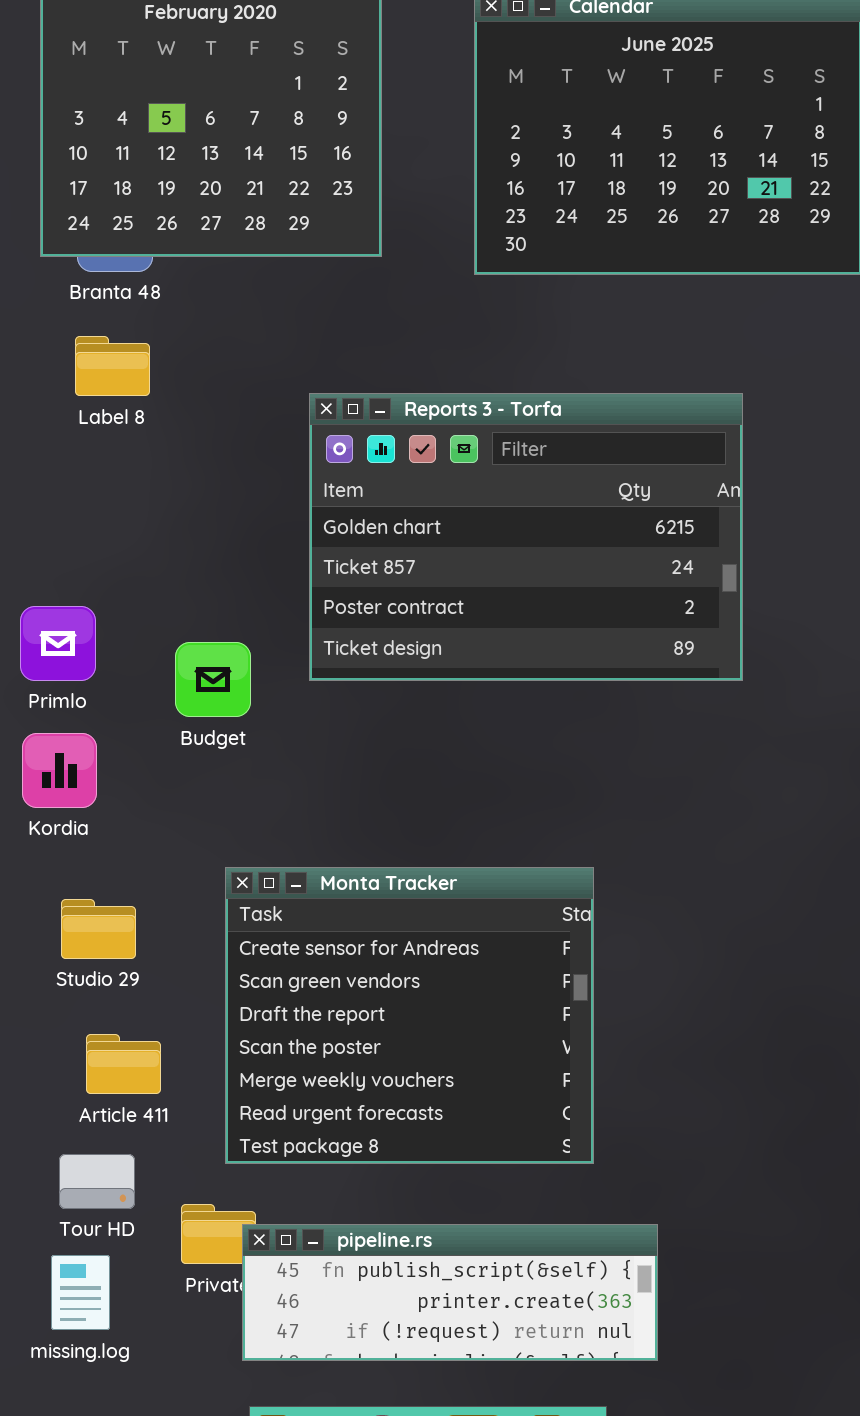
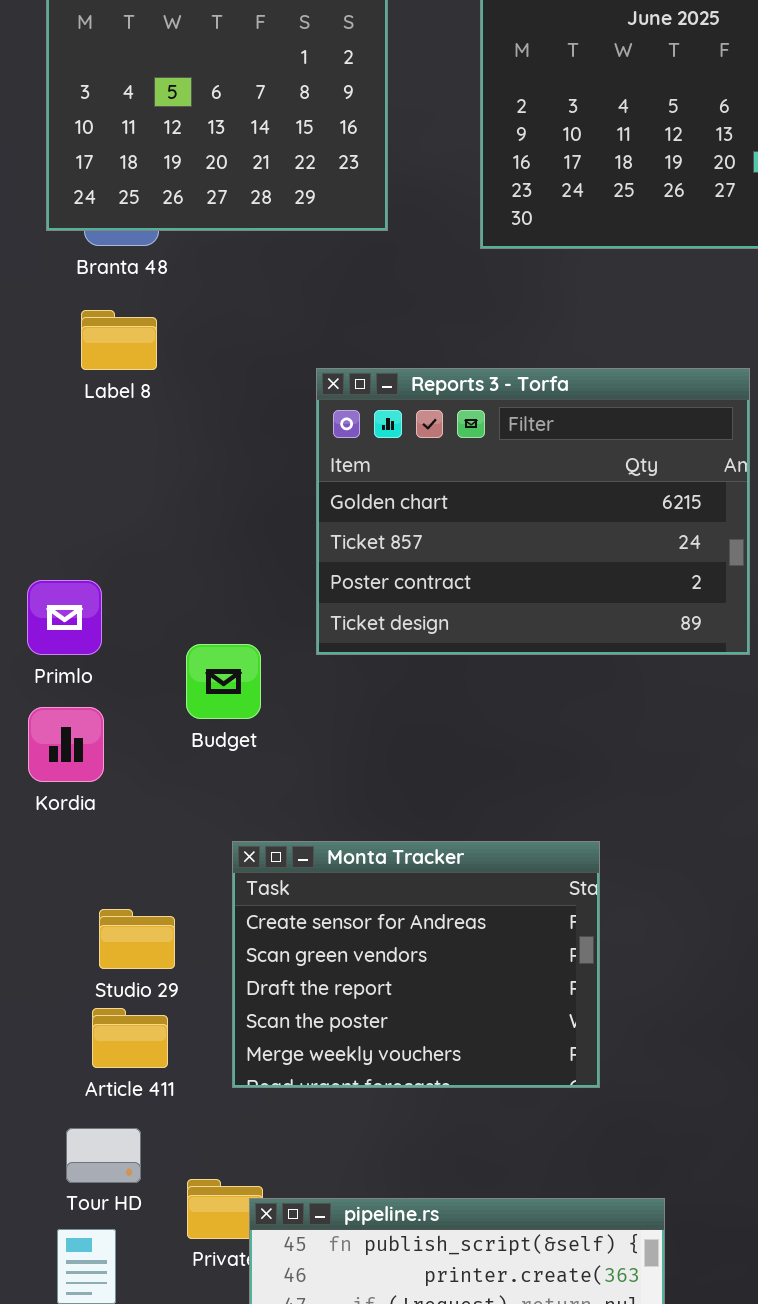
Budget: [175,642,251,717] -> [186,644,261,719], moved
Monta Tracker: [225,867,594,1164] -> [232,841,600,1088], resized
Studio 29: [61,899,136,959] -> [99,909,175,969], moved

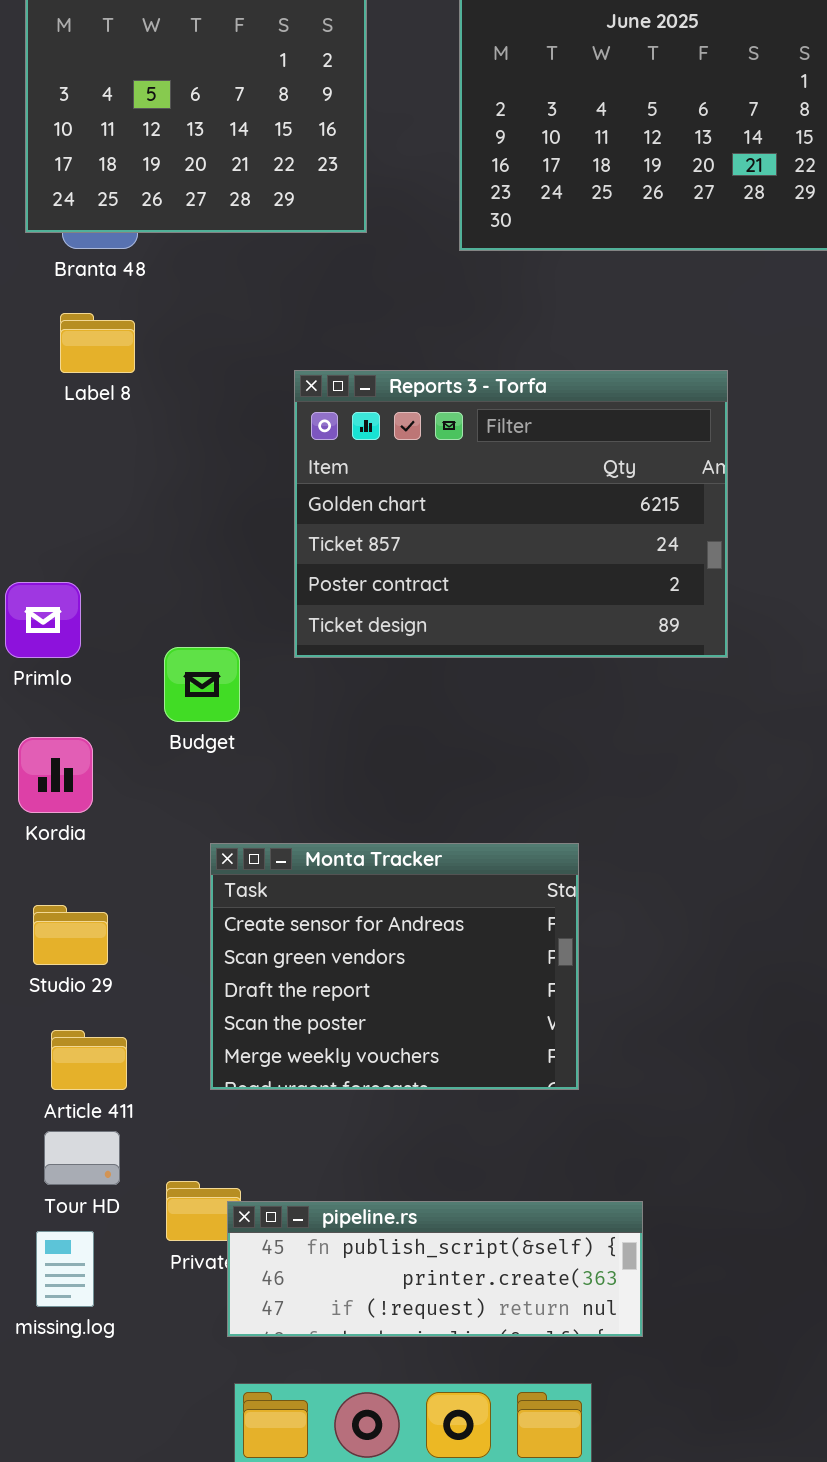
Kordia: [28,707,104,782] -> [18,737,93,813], moved
Studio 29: [99,909,175,969] -> [33,905,108,965], moved
Article 411: [92,1008,168,1068] -> [51,1030,127,1090], moved

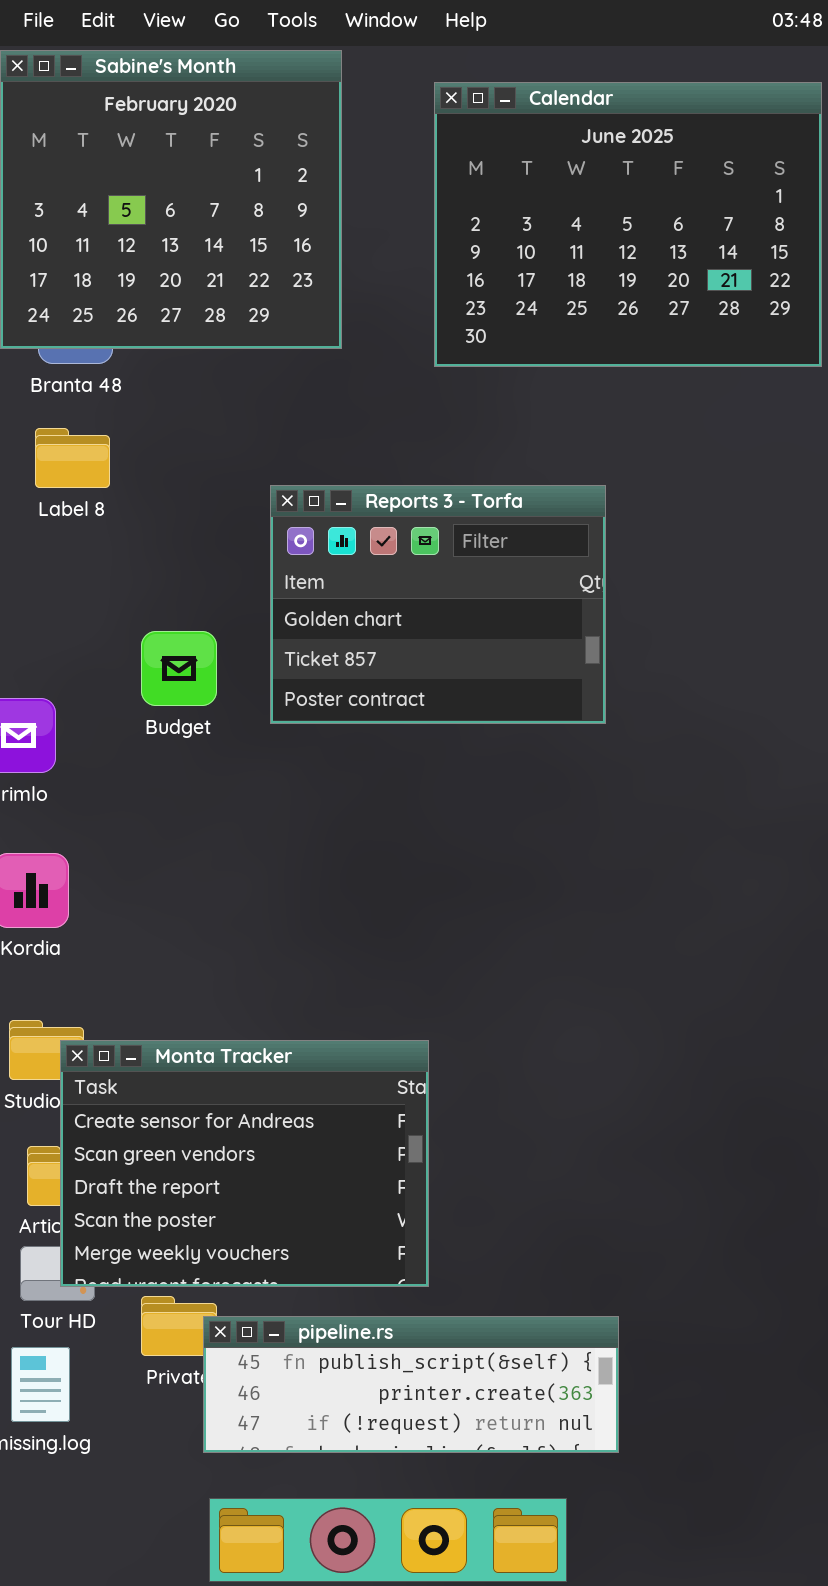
Reports 3 - Torfa: [294,370,728,658] -> [270,485,606,724], resized
Budget: [164,647,240,722] -> [141,631,217,706], moved
Monta Tracker: [210,843,579,1090] -> [60,1040,429,1287], moved

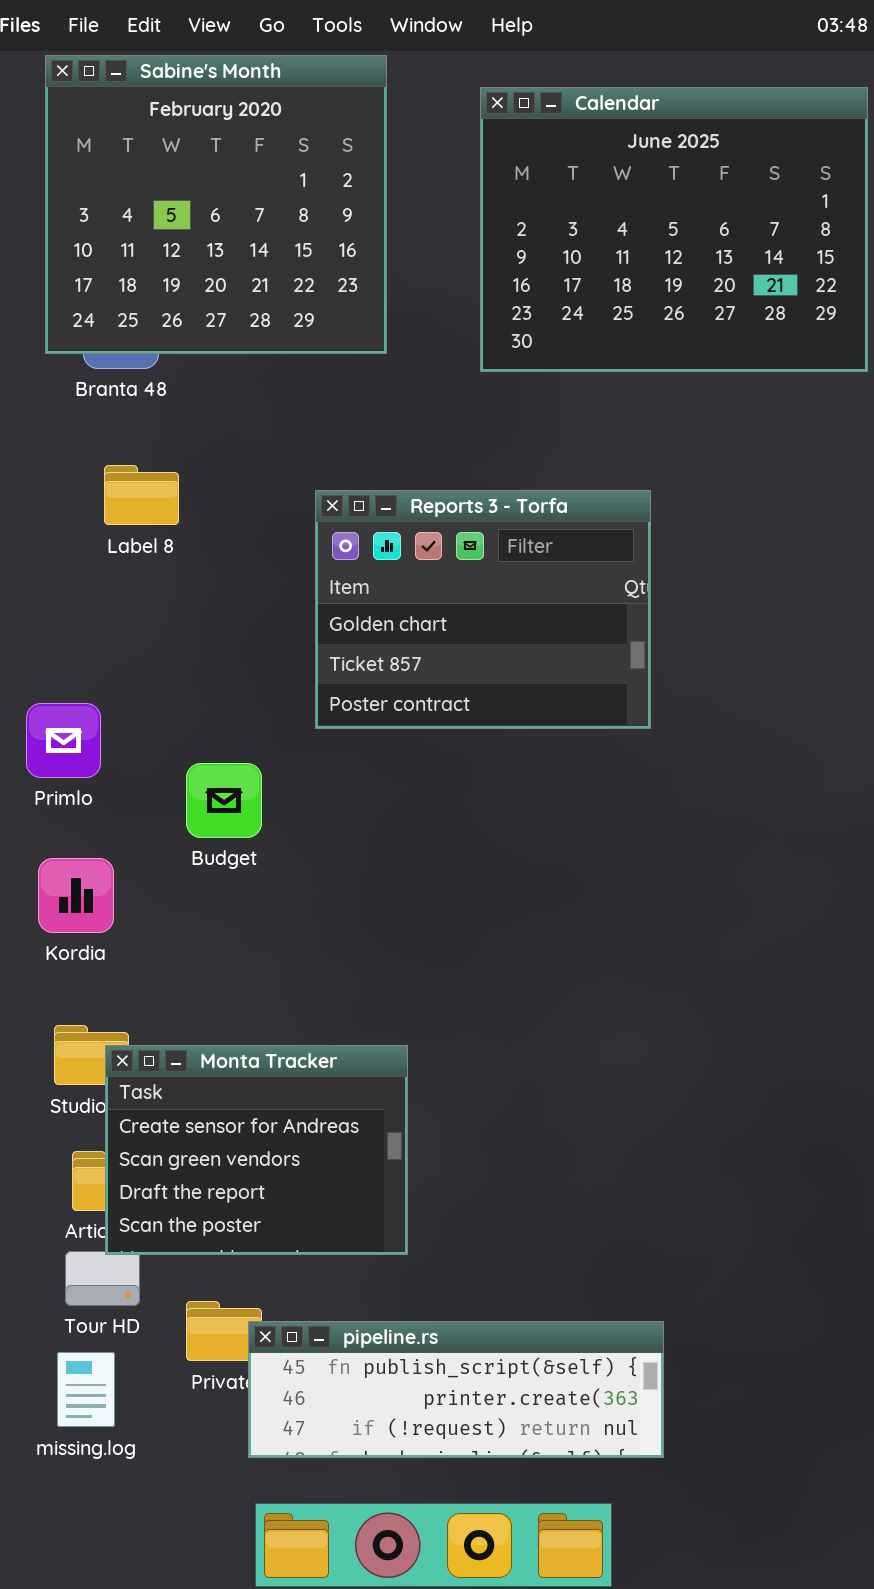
Label 8: [35,428,110,488] -> [104,465,179,525], moved
Budget: [141,631,217,706] -> [186,763,262,838], moved
Monta Tracker: [60,1040,429,1287] -> [105,1045,408,1255], resized

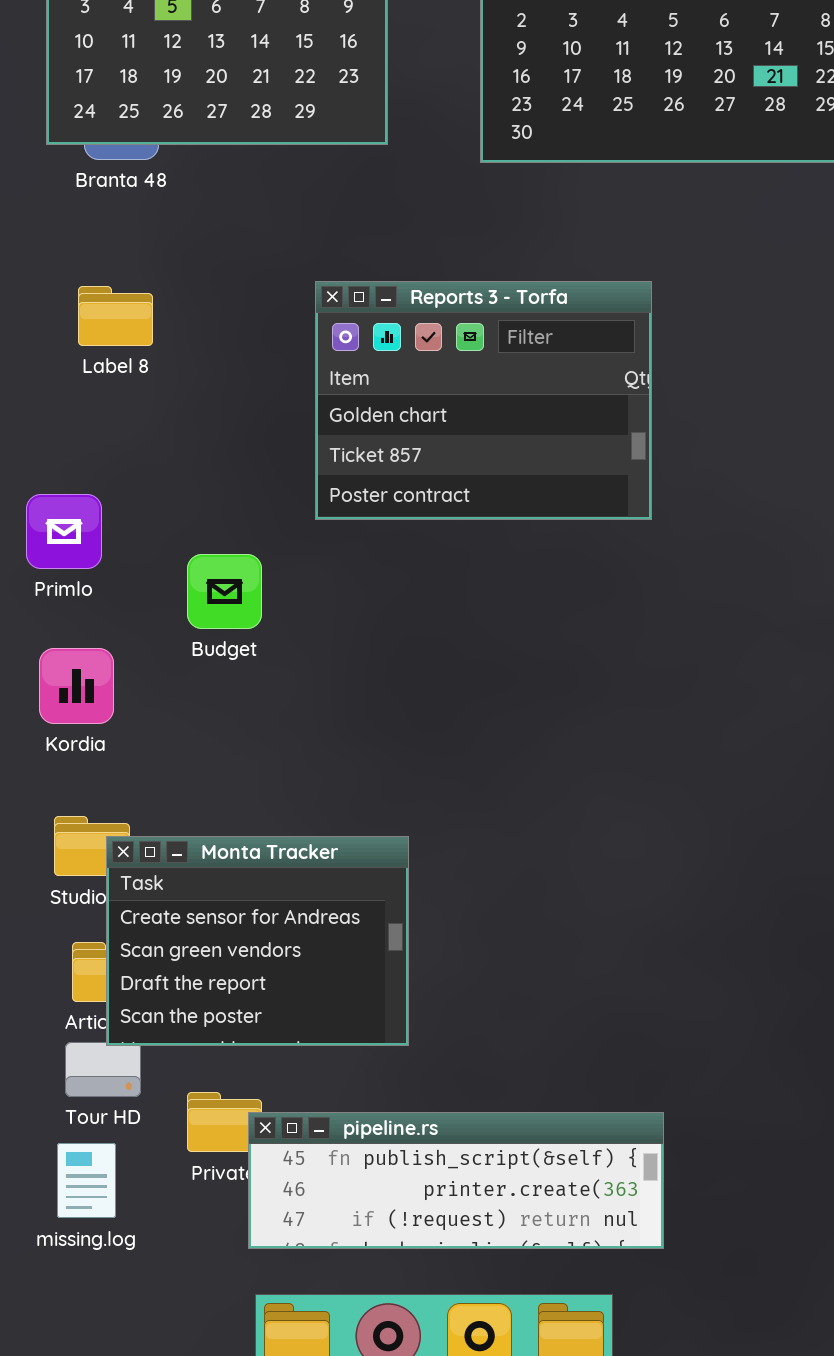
Label 8: [104,465,179,525] -> [78,286,153,346], moved

